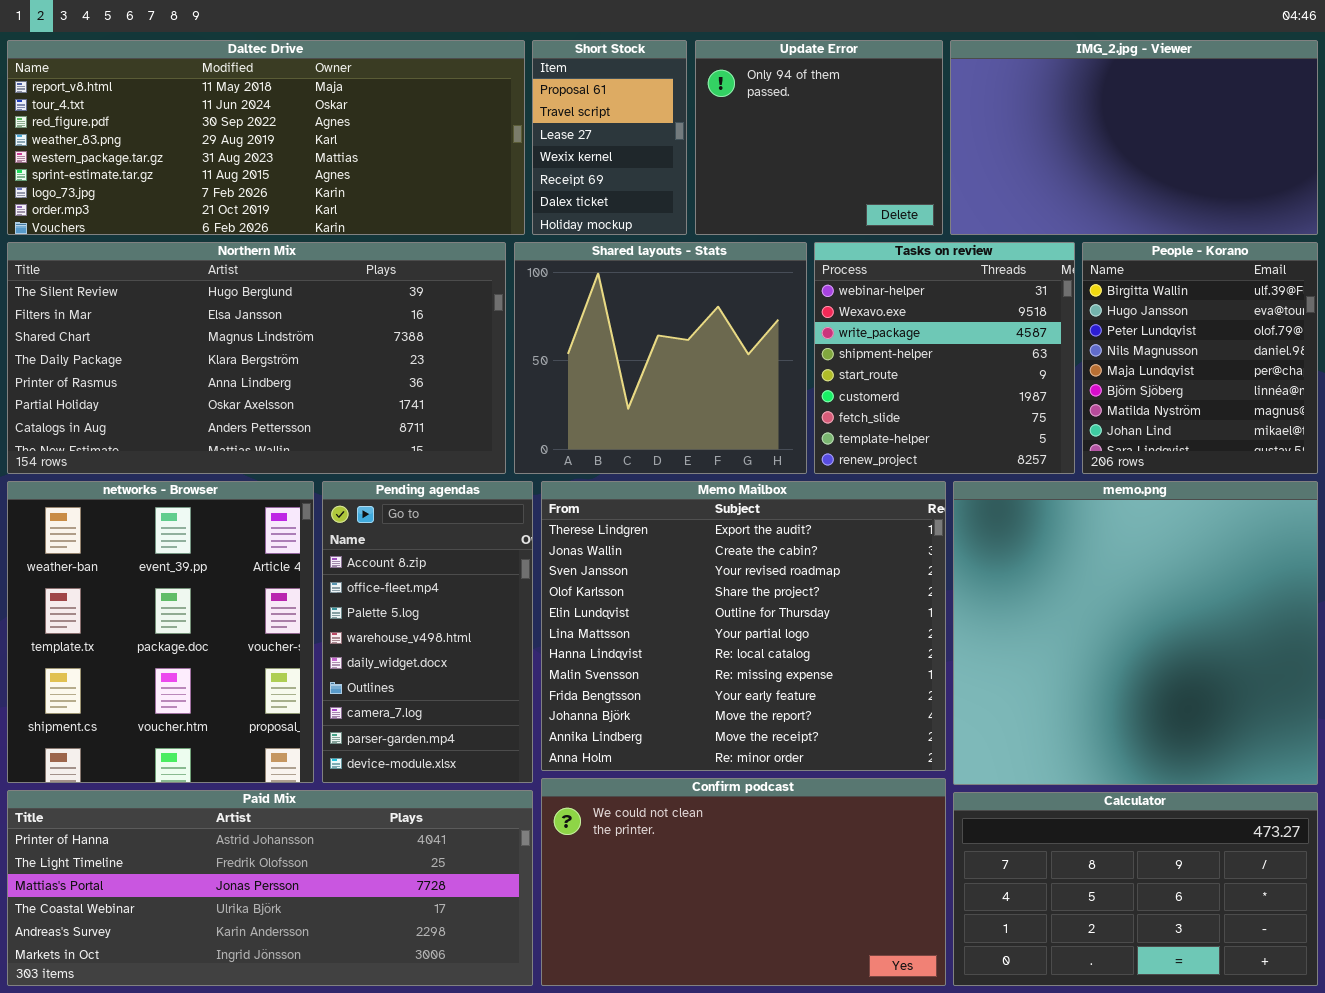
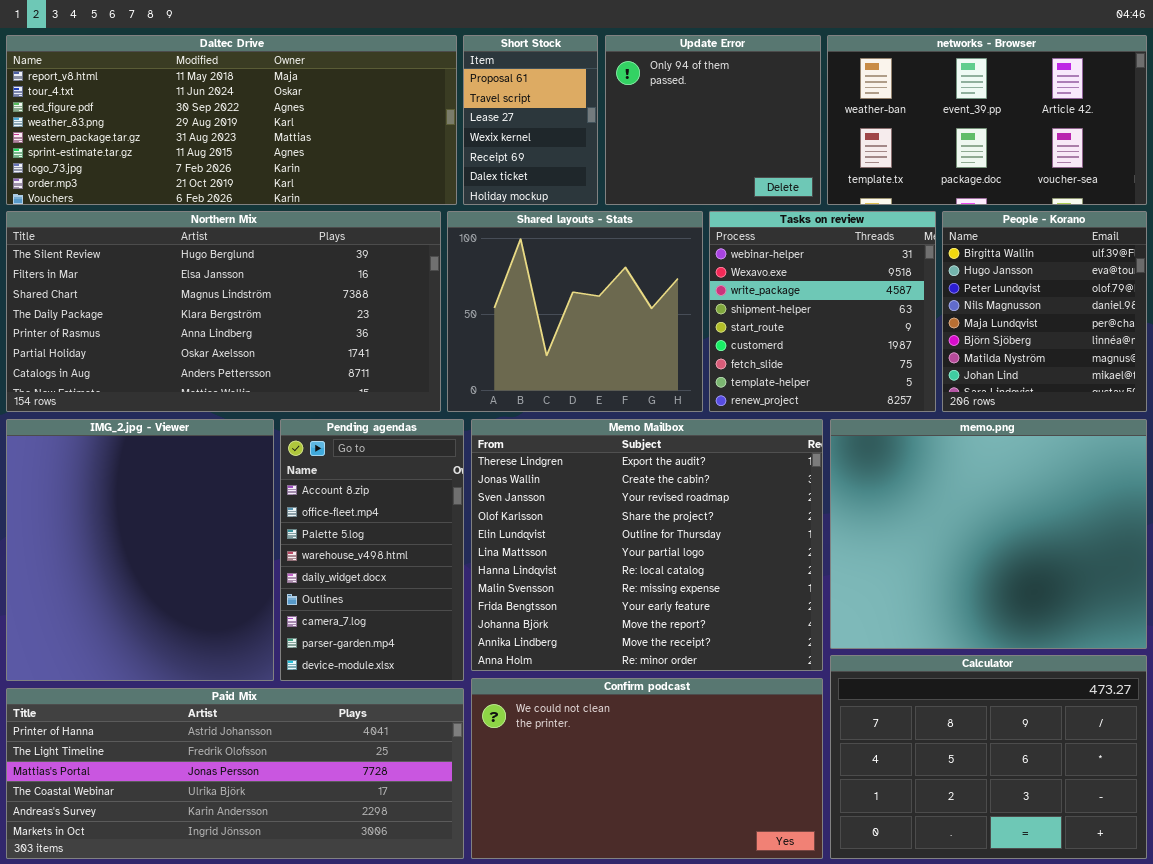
IMG_2.jpg - Viewer: [950,40,1318,235] -> [6,419,274,681], moved, resized
networks - Browser: [7,481,314,783] -> [827,35,1147,205], moved, resized
memo.png: [953,481,1318,785] -> [830,419,1147,649], resized
Calculator: [953,792,1318,986] -> [830,655,1147,859], resized

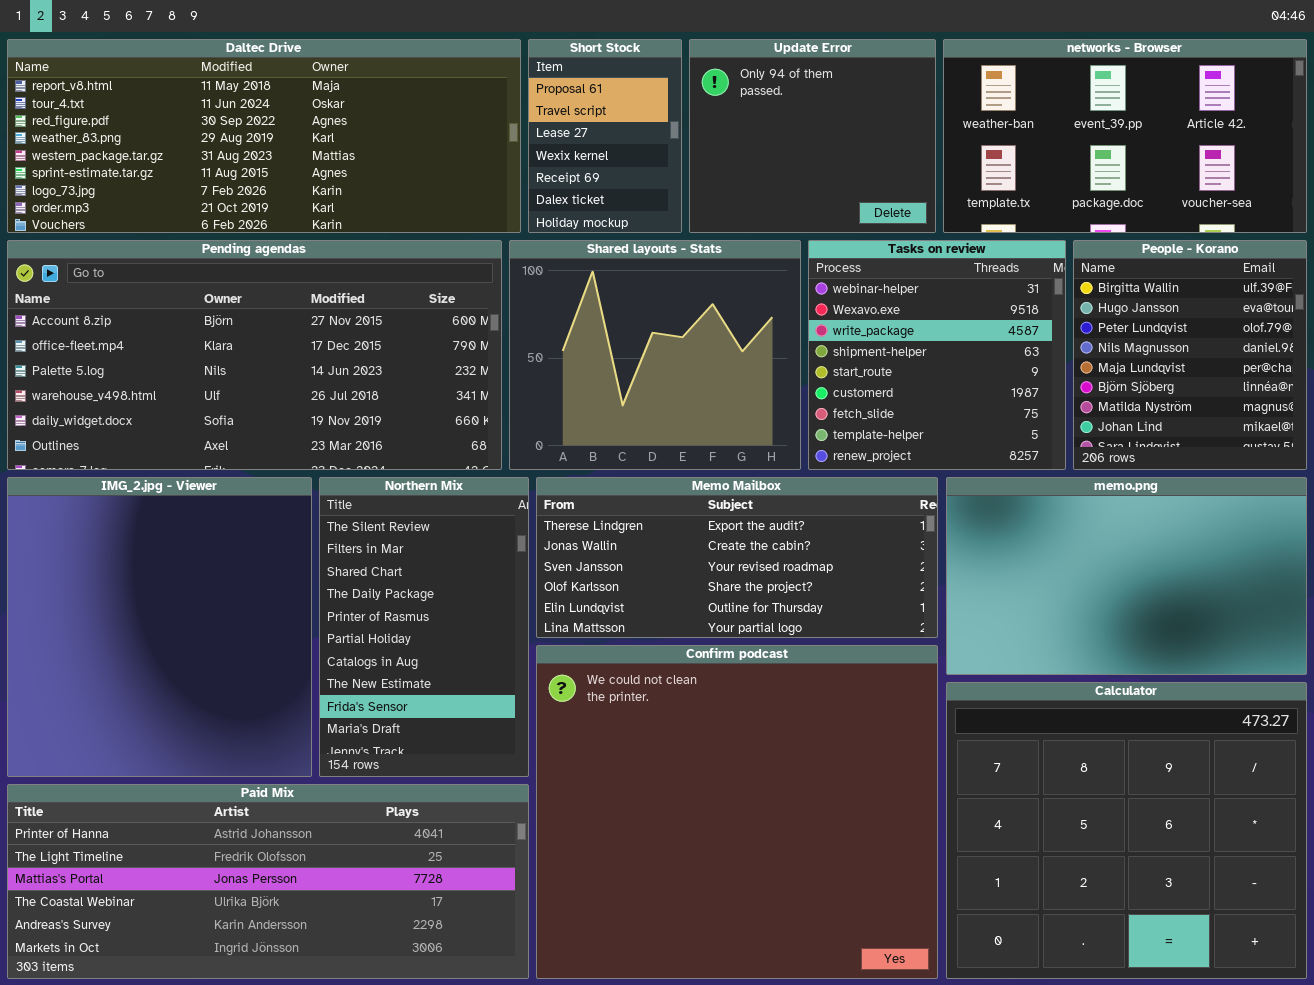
Northern Mix: [6,211,441,412] -> [319,477,529,777], moved, resized
Pending agendas: [280,419,464,681] -> [7,240,502,470], moved, resized
Memo Mailbox: [471,419,823,671] -> [536,477,938,638], resized
memo.png: [830,419,1147,649] -> [946,477,1307,675], resized
Calculator: [830,655,1147,859] -> [946,682,1307,979], resized
Confirm podcast: [471,678,823,859] -> [536,645,938,979], resized

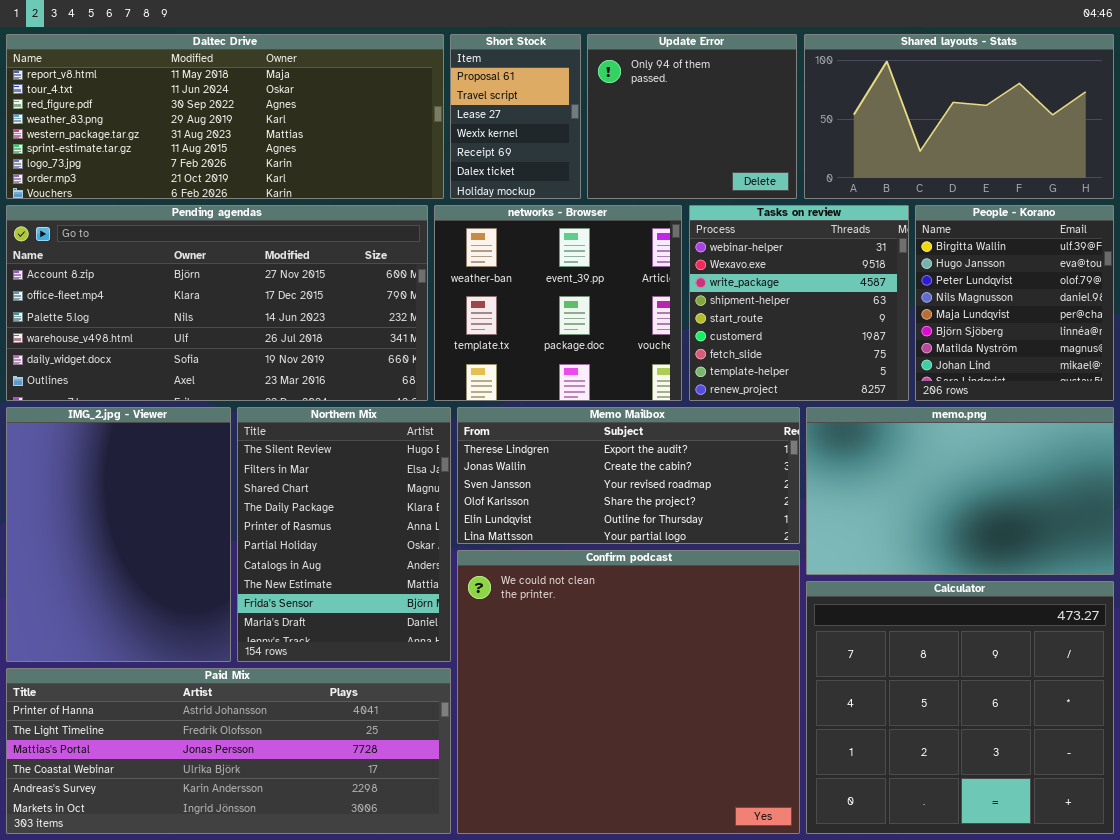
networks - Browser: [943,39,1307,233] -> [434,205,682,401], moved, resized
Shared layouts - Stats: [509,240,801,470] -> [804,34,1114,199], moved, resized
IMG_2.jpg - Viewer: [7,477,312,777] -> [6,407,231,662], resized
Northern Mix: [319,477,529,777] -> [237,407,451,662], resized

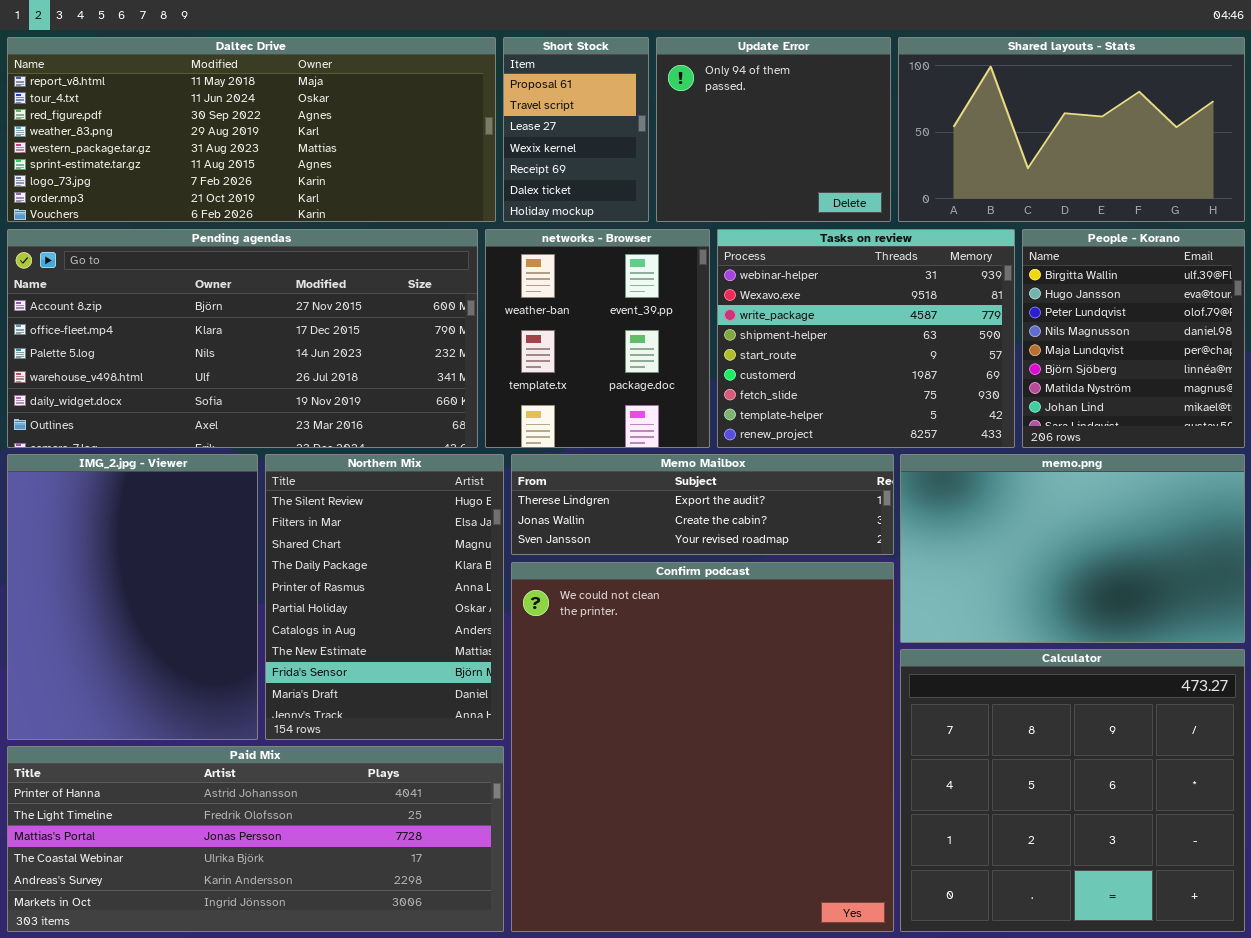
networks - Browser: [434,205,682,401] -> [485,229,710,448], resized
Tasks on review: [689,205,909,401] -> [717,229,1015,448], resized
Memo Mailbox: [457,407,800,544] -> [511,454,894,555], resized
Confirm podcast: [457,550,800,834] -> [511,562,894,932], resized

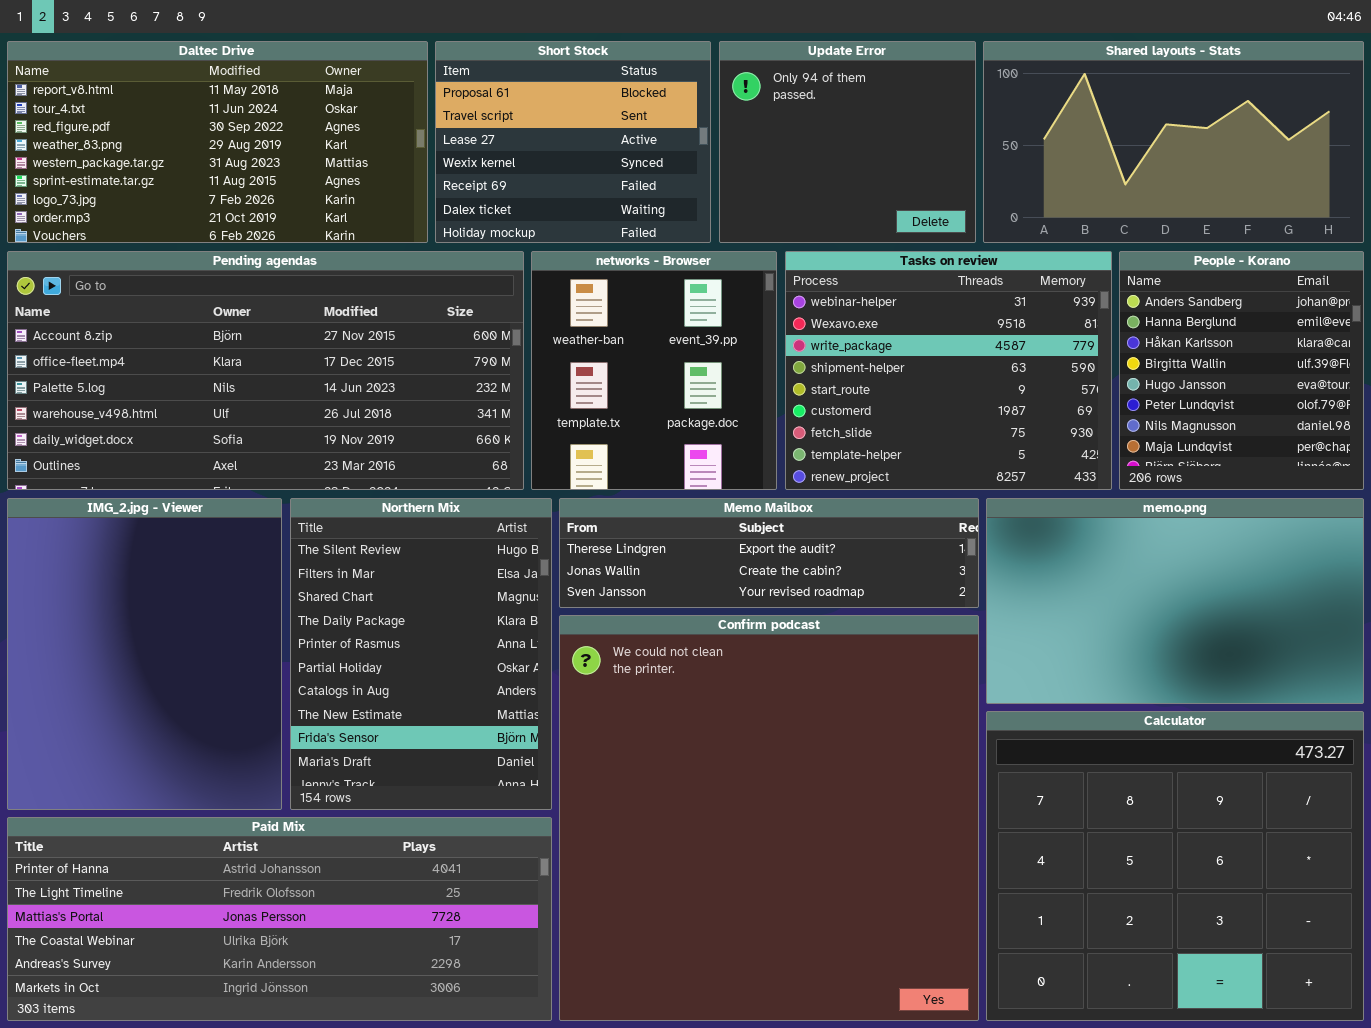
Daltec Drive: [7,37,496,222] -> [7,41,428,243], resized
Short Stock: [503,37,649,222] -> [435,41,711,243], resized
People - Korano: [1022,229,1245,448] -> [1119,251,1364,490], scrolled up 3 rows

